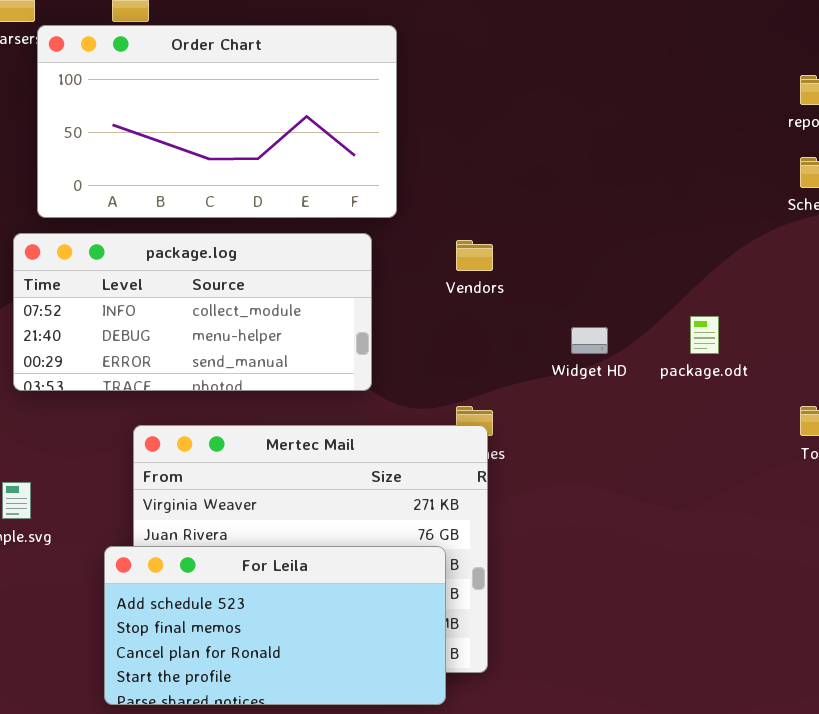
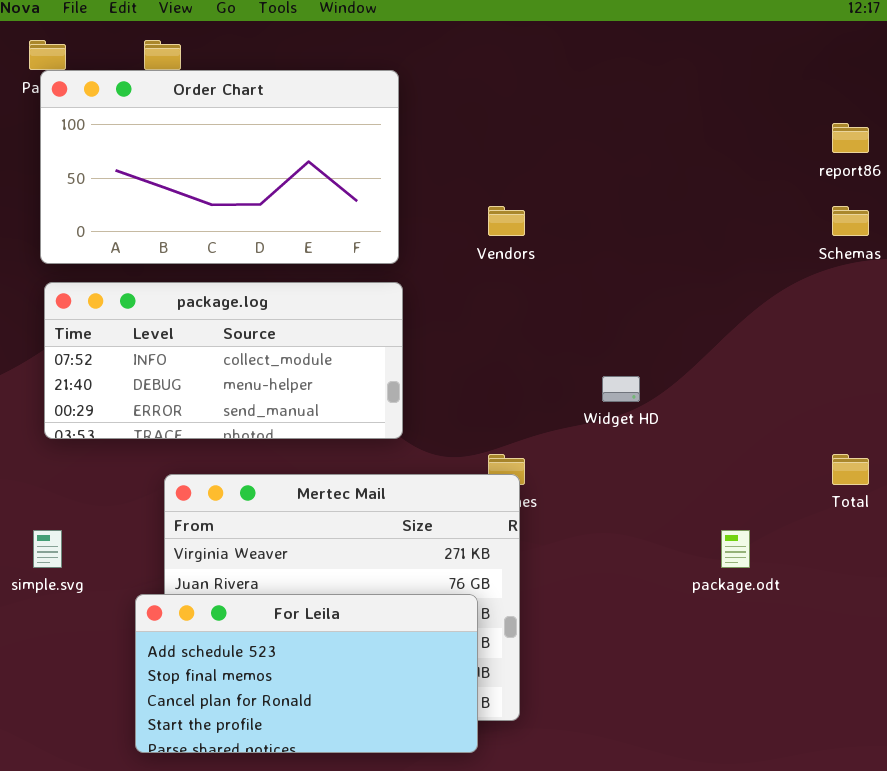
Order Chart: [37,25,397,218] -> [40,70,399,264], moved
Vendors: [456,240,493,271] -> [488,206,525,236], moved
package.odt: [690,316,719,354] -> [721,530,750,568], moved

